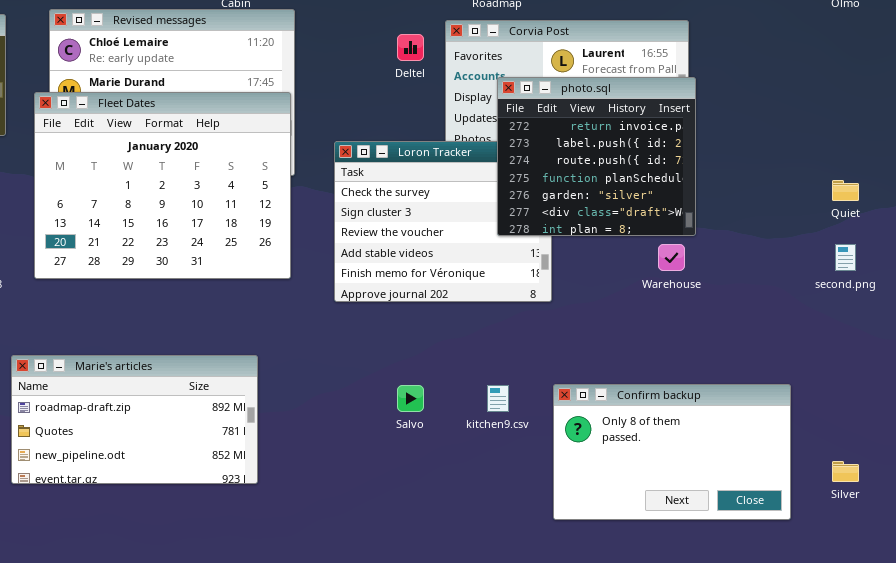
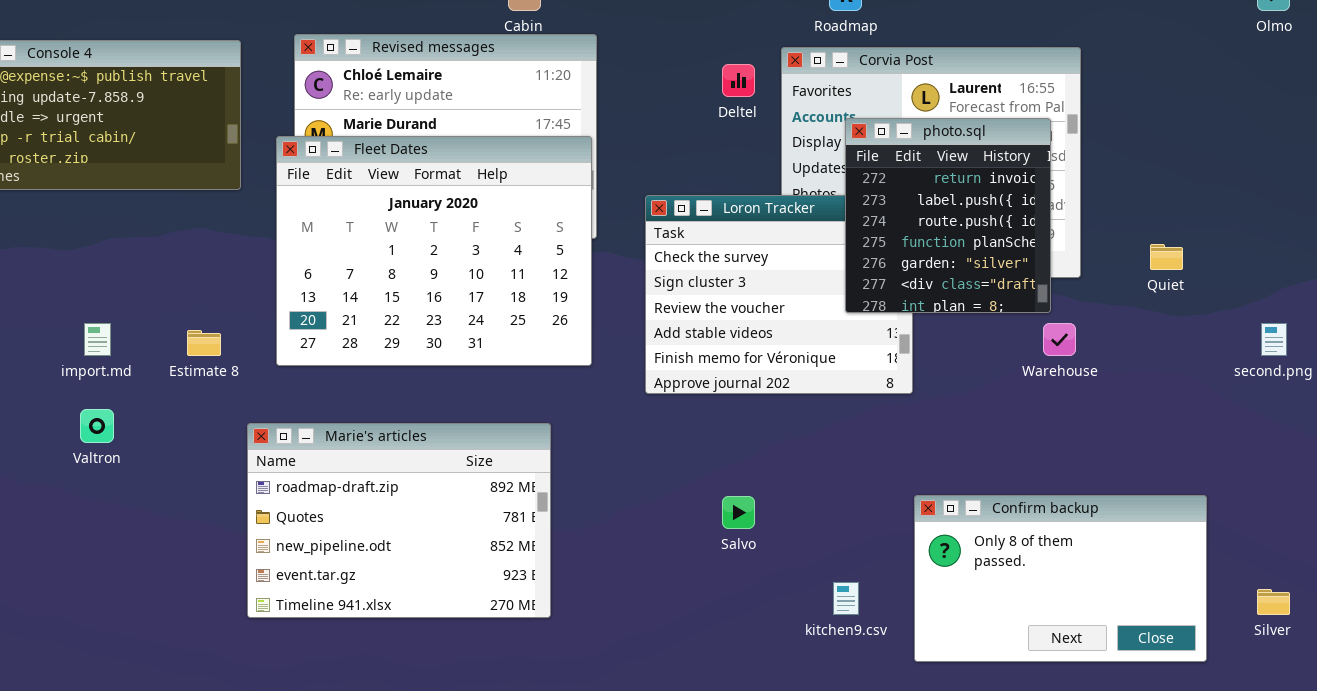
photo.sql: [497,77,696,236] -> [845,118,1051,313], resized
Quiet: [832,180,859,201] -> [1150,244,1183,270], moved
Marie's articles: [11,355,258,484] -> [247,423,551,618], resized
kitchen9.csv: [487,385,509,412] -> [833,582,859,615], moved

